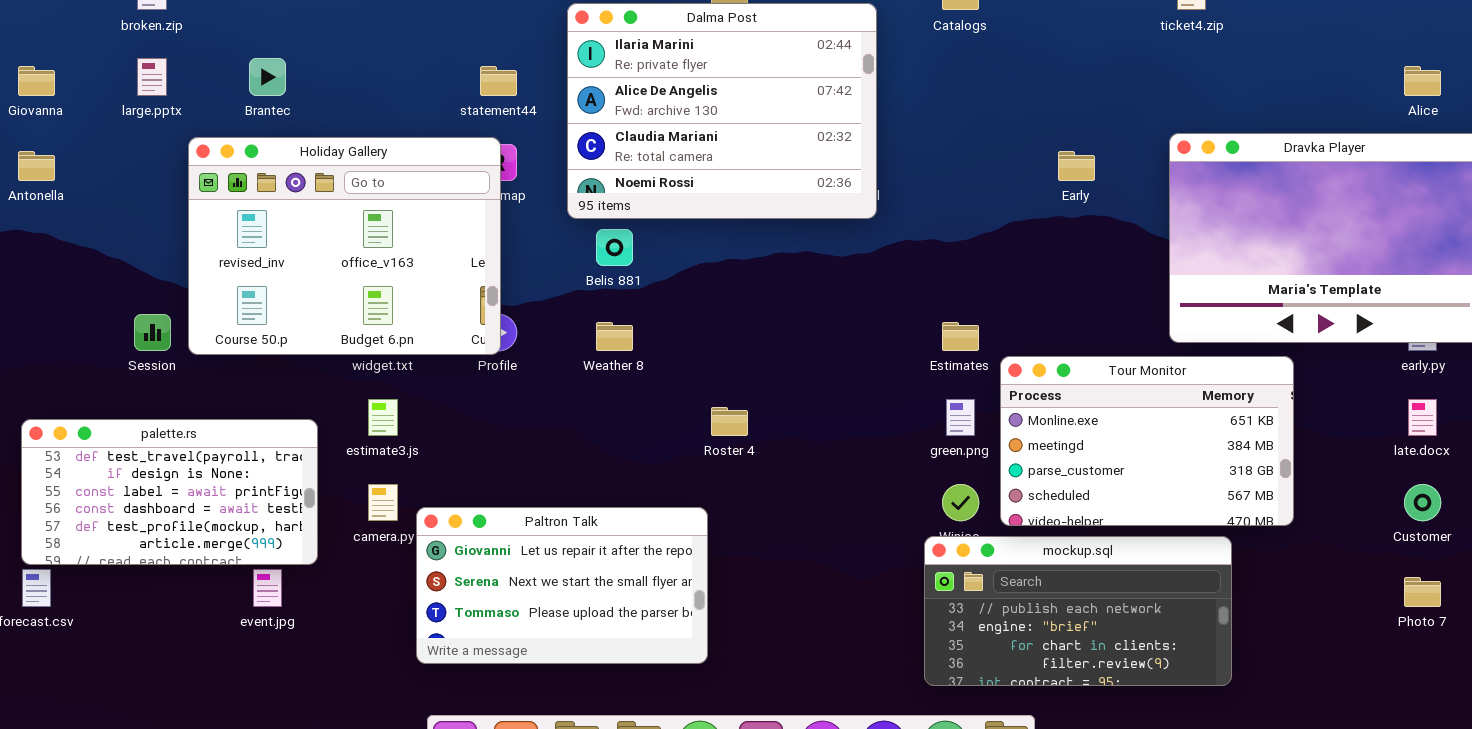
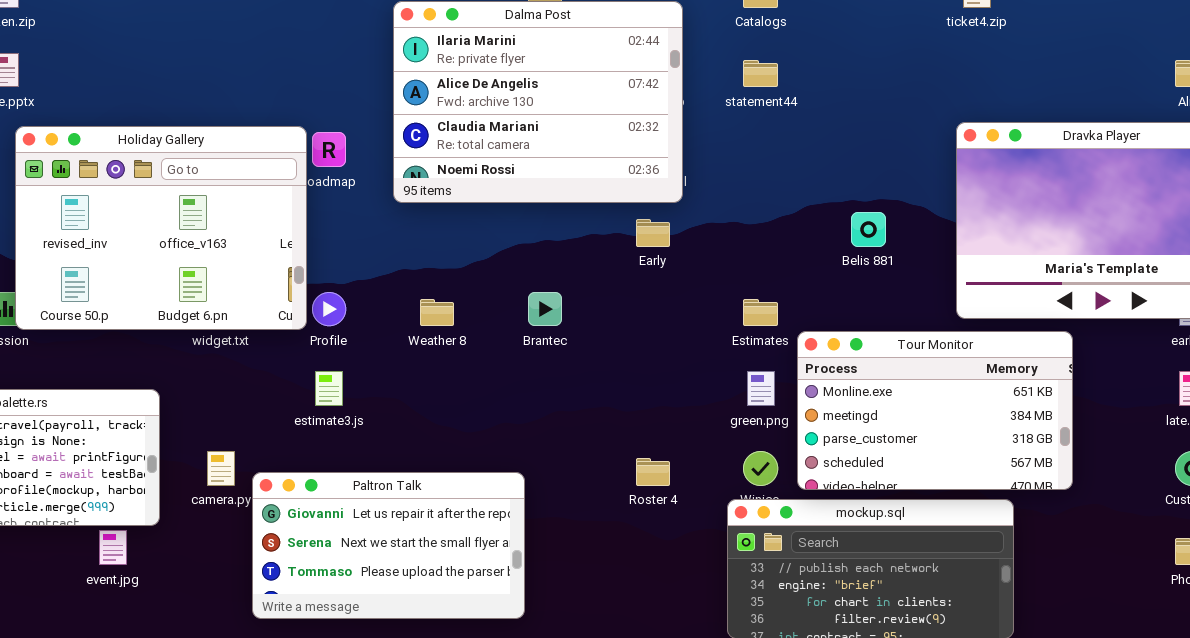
Brantec: [249,58,286,96] -> [528,292,562,326], moved
statement44: [480,66,517,96] -> [743,60,778,87], moved
Holiday Gallery: [188,137,501,355] -> [15,126,307,330], moved
Early: [1058,151,1095,181] -> [636,219,670,247], moved
Belis 881: [596,229,633,266] -> [851,212,886,247], moved
estimate3.js: [368,399,398,436] -> [315,371,343,406], moved
Roster 4: [711,407,748,436] -> [636,458,670,486], moved

